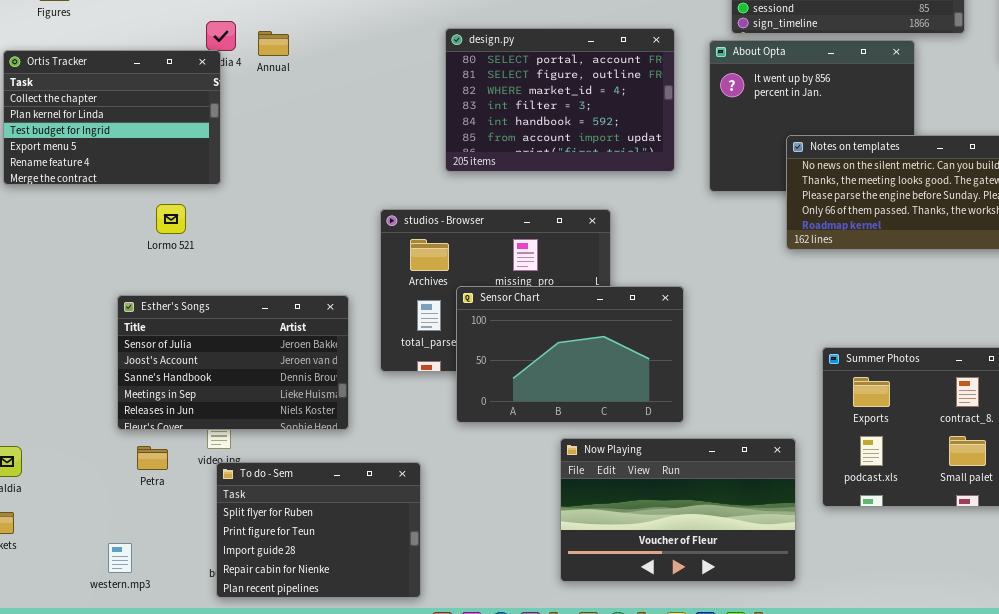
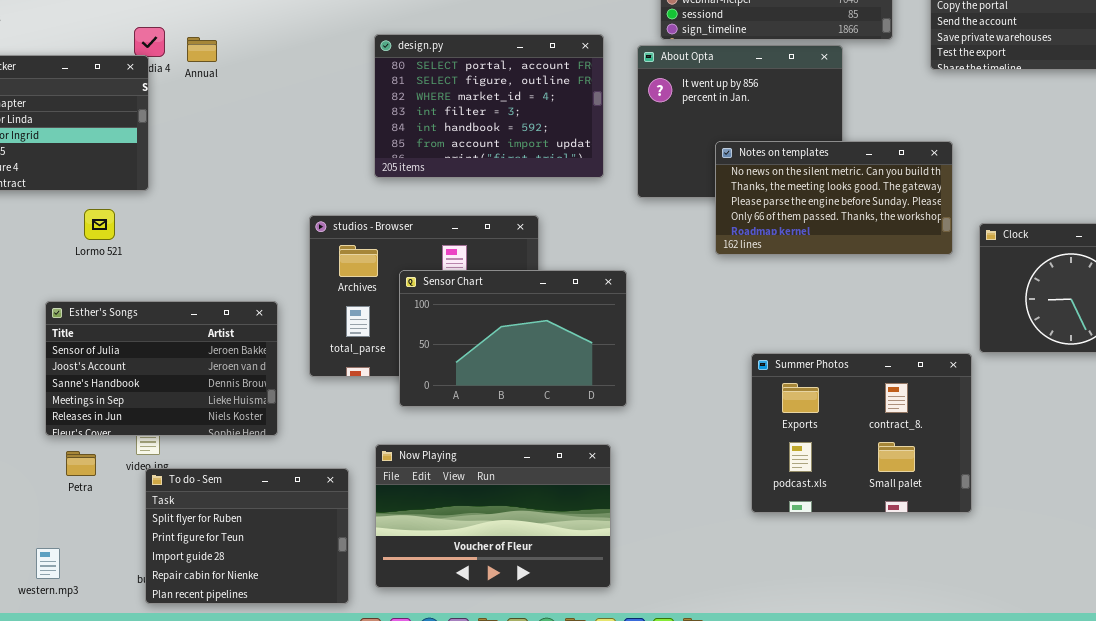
Sensor Chart: [456,286,684,423] -> [399,270,627,407], moved
Now Playing: [560,438,796,582] -> [375,444,611,588], moved

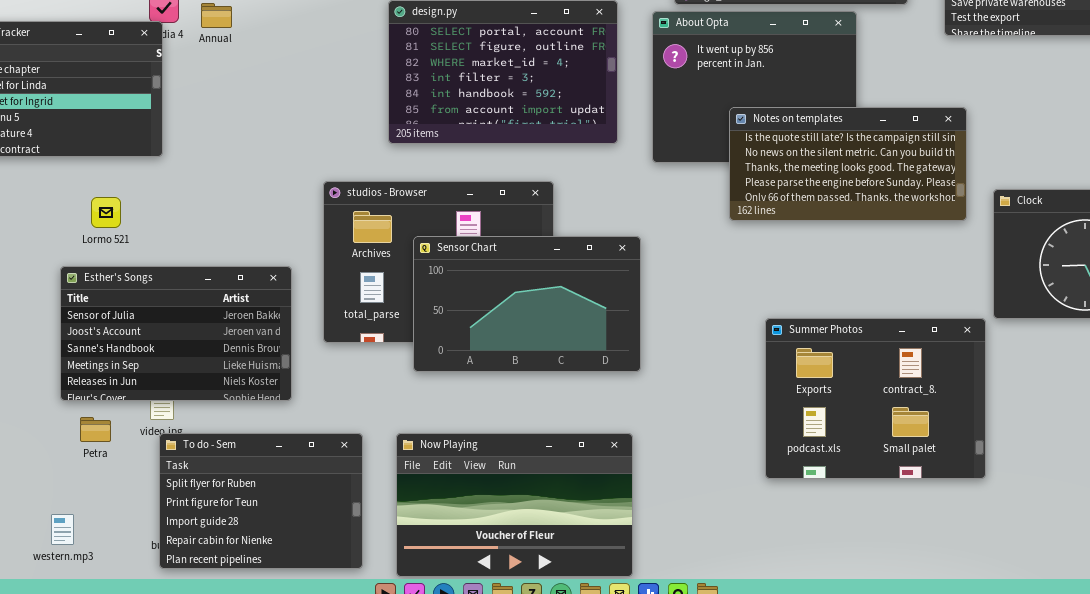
Notes on templates: [715,141,953,255] -> [729,107,967,221], scrolled up 1 row
Lormo 521: [84,209,115,240] -> [91,197,121,228], moved
Now Playing: [375,444,611,588] -> [396,433,633,577], moved

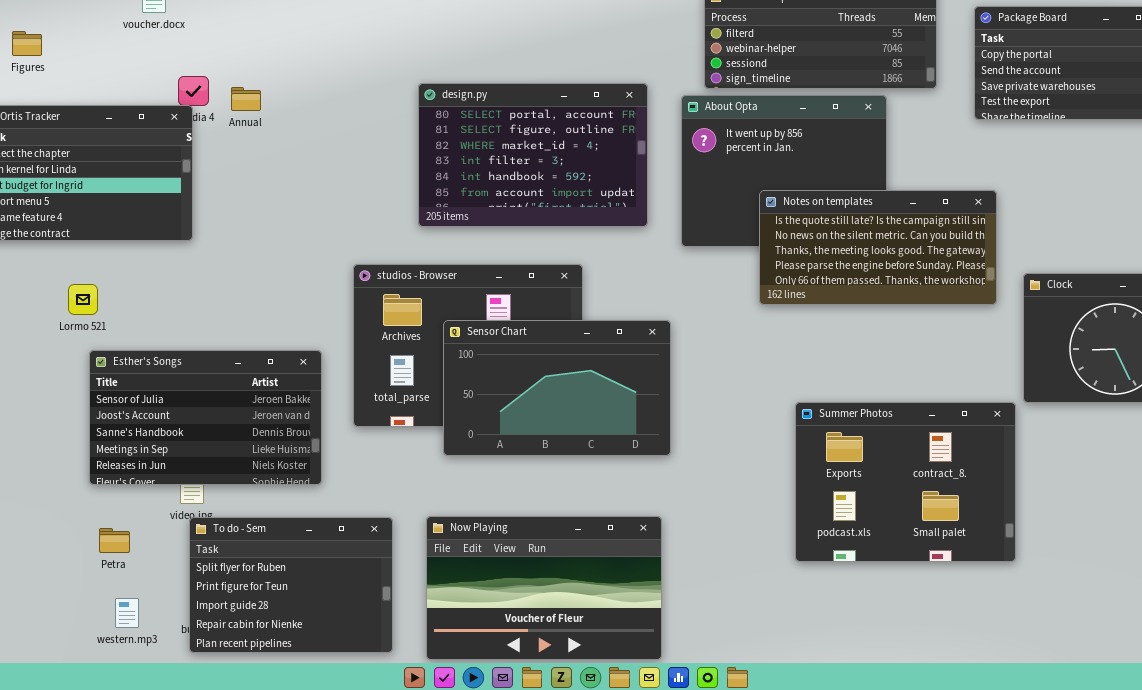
Lormo 521: [91,197,121,228] -> [68,284,98,315], moved
Petra: [80,417,111,442] -> [99,528,130,553], moved
western.mp3: [51,514,74,545] -> [115,598,139,628], moved

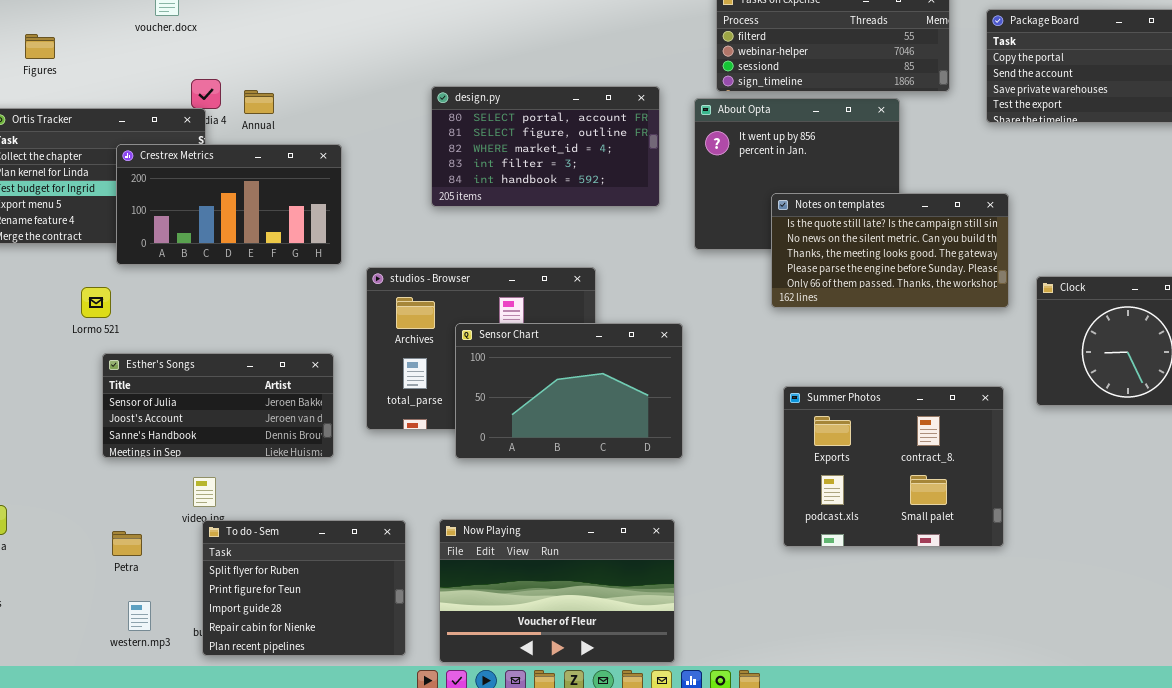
design.py: [418,83,648,227] -> [431,86,660,207], resized
Crestrex Metrics: none -> [116,144,342,265], opened
Esther's Songs: [89,350,322,485] -> [102,353,334,458], resized
Summer Photos: [795,402,1016,562] -> [783,386,1004,547], moved

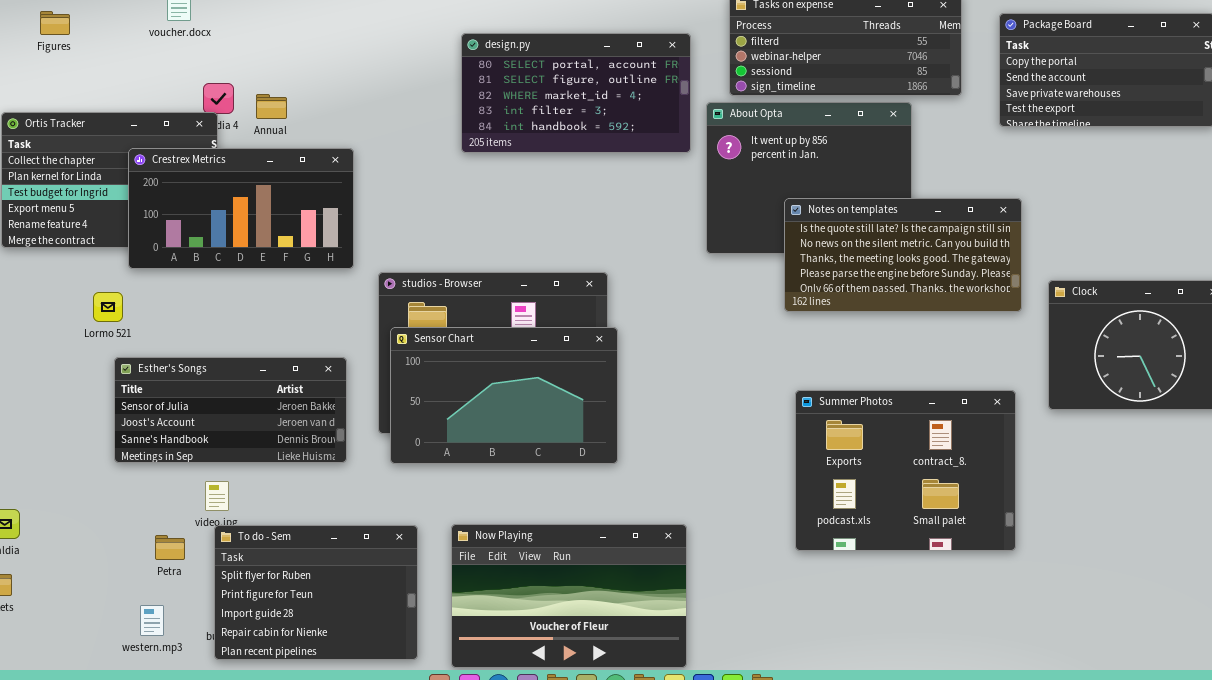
Figures: [25,34,55,59] -> [40,11,70,35], moved
design.py: [431,86,660,207] -> [461,33,691,153], moved
Sensor Chart: [455,323,683,459] -> [390,327,618,464], moved
Petra: [112,531,142,556] -> [155,535,185,560], moved

